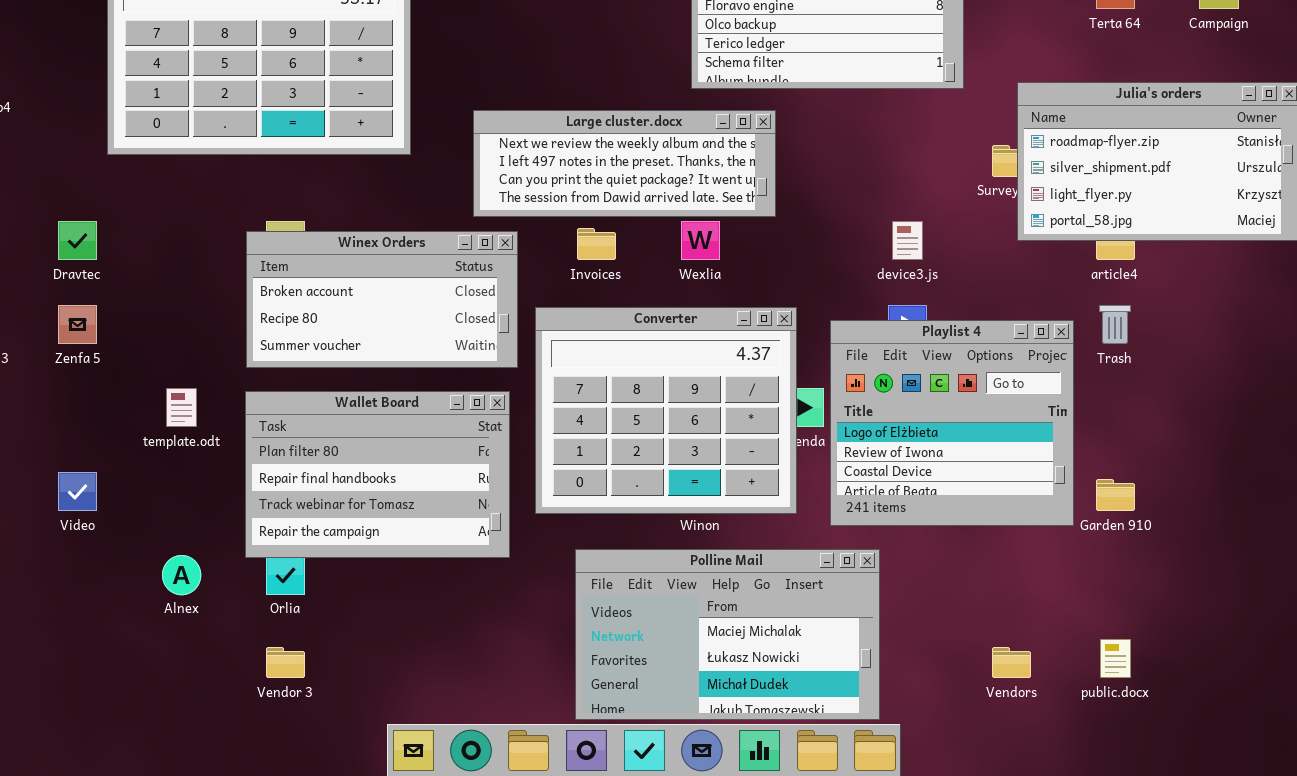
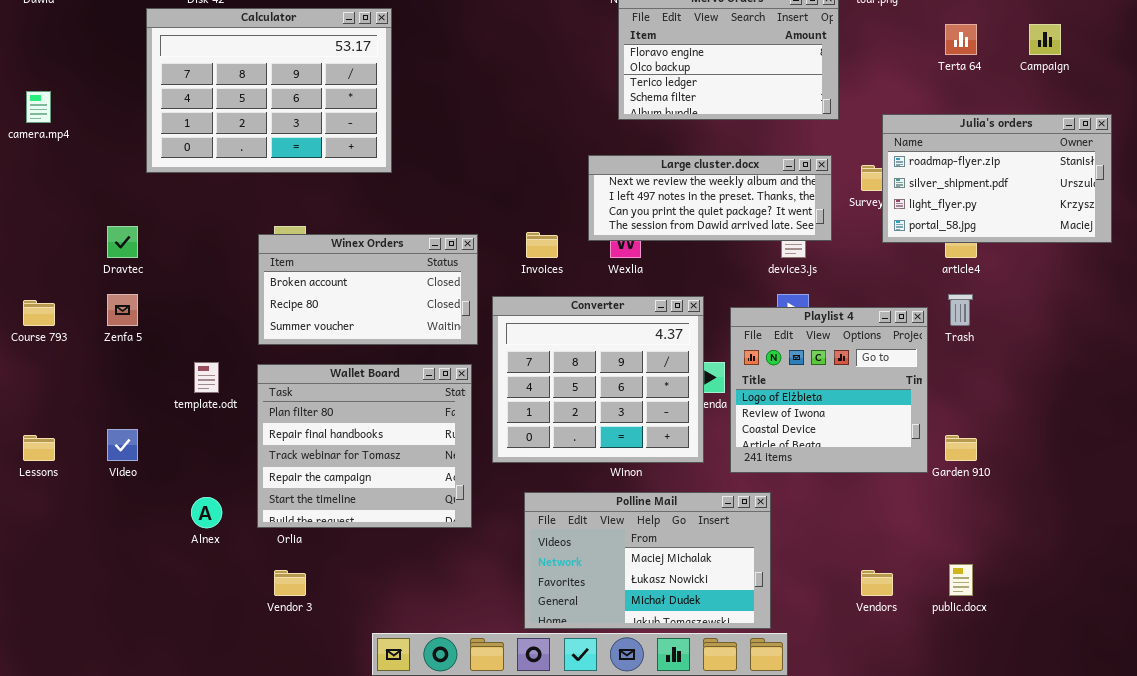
Large cluster.docx: [473,110,776,217] -> [588,155,832,241], moved
Wallet Board: [245,391,510,558] -> [257,364,472,528], resized

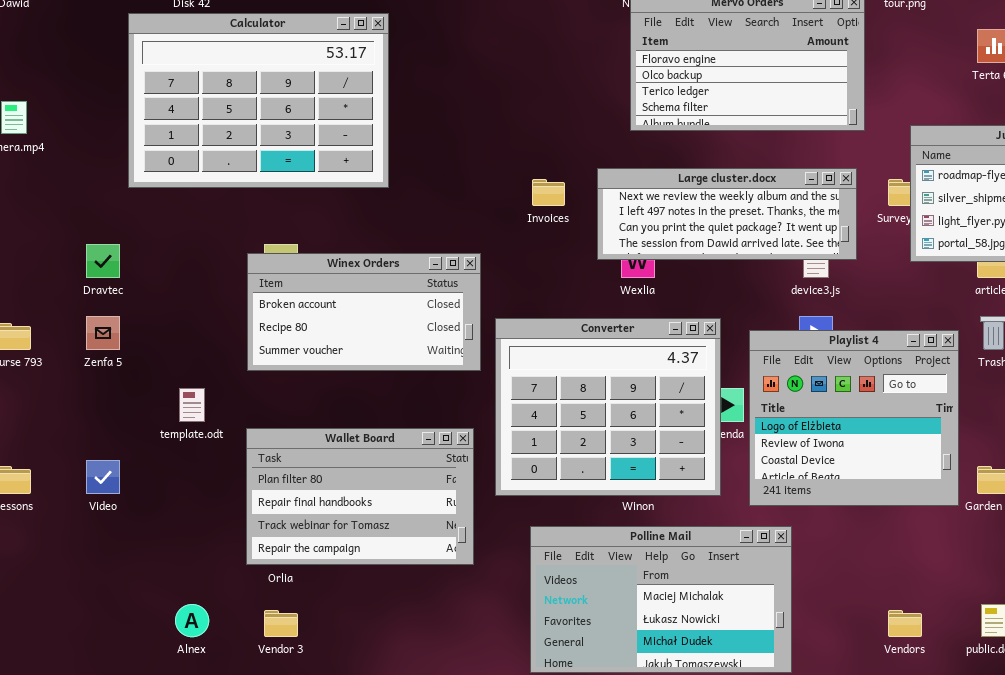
Invoices: [526,232,558,258] -> [532,179,565,206], moved
Wallet Board: [257,364,472,528] -> [246,428,474,565], resized
Alnex: [191,497,222,528] -> [175,604,209,637], moved

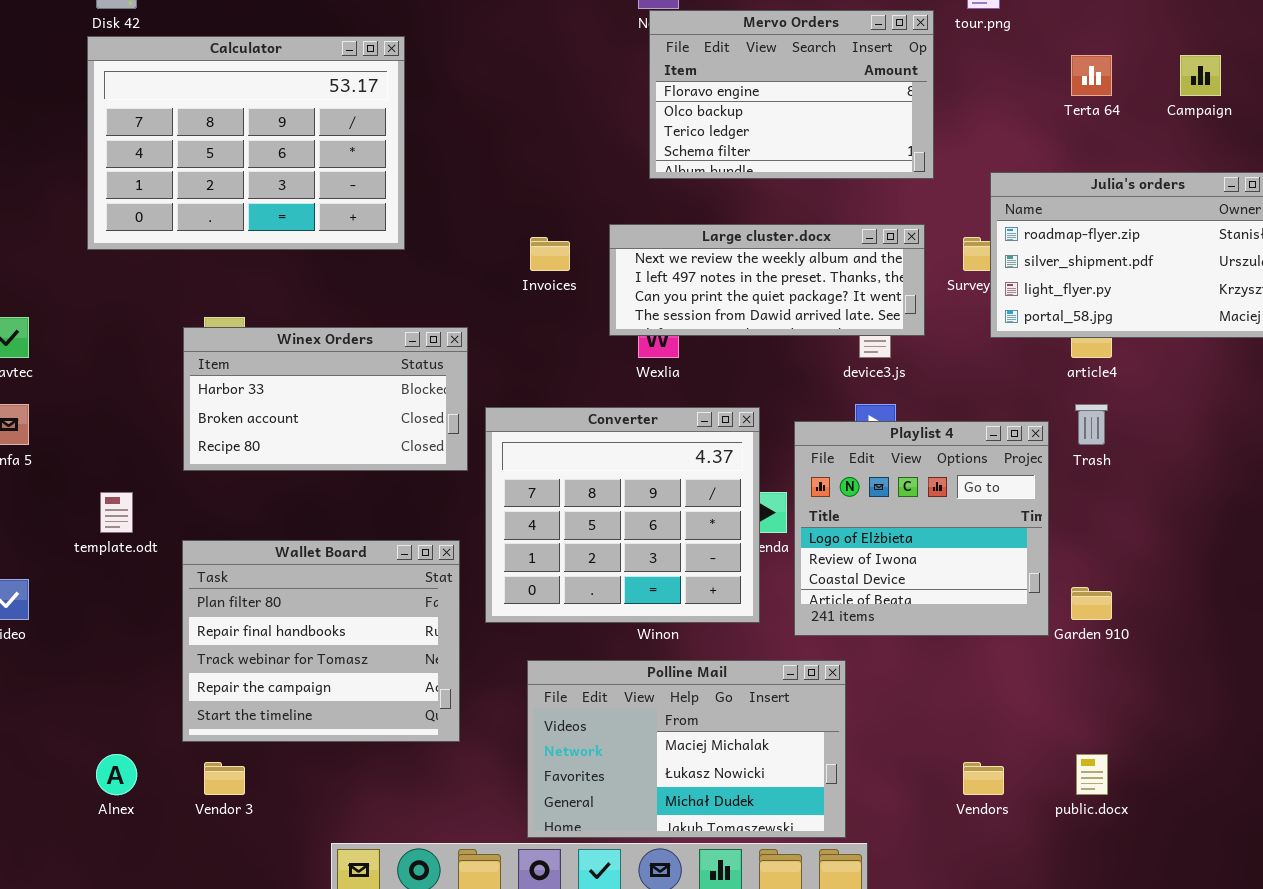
Calculator: [128,13,389,188] -> [87,36,405,250], moved
Winex Orders: [247,253,481,371] -> [183,327,468,471], scrolled up 1 row
Wallet Board: [246,428,474,565] -> [182,540,460,742], resized

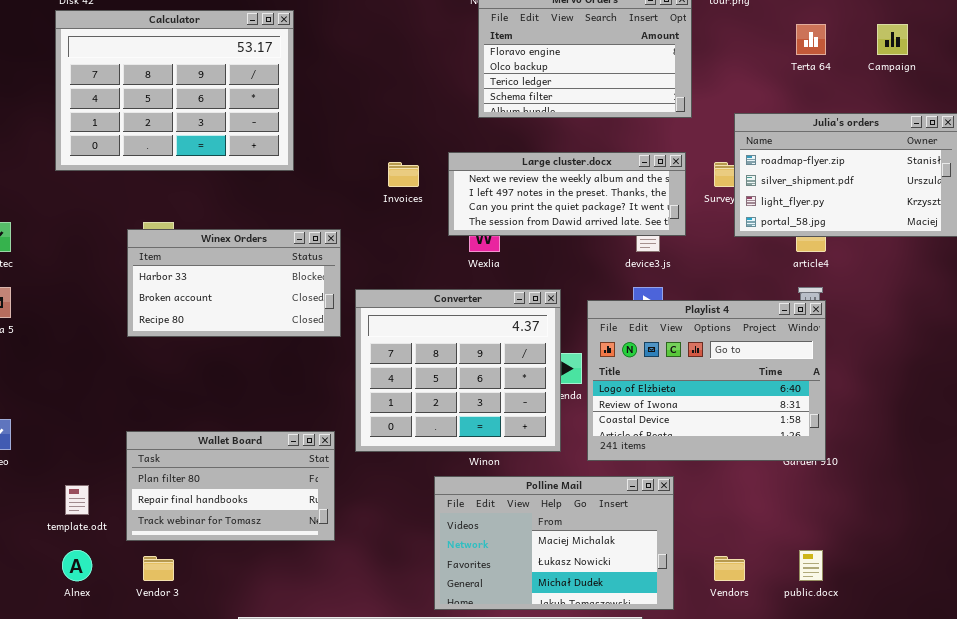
Playlist 4: [794,421,1049,636] -> [587,300,826,461], resized
template.odt: [100,492,133,533] -> [65,485,89,515], moved
Wallet Board: [182,540,460,742] -> [126,431,335,541], resized
Polline Mail: [527,660,846,838] -> [434,476,674,610], moved

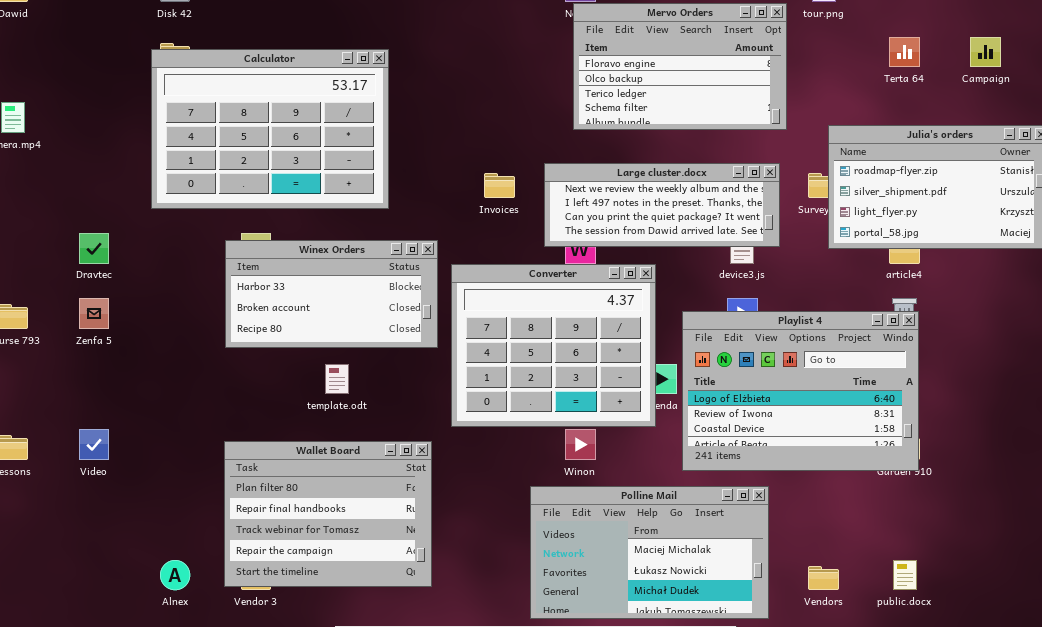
Calculator: [55,10,294,171] -> [151,49,389,209], moved
Converter: [355,289,561,452] -> [451,264,656,427], moved
Wallet Board: [126,431,335,541] -> [224,441,432,587], resized
template.odt: [65,485,89,515] -> [325,364,349,394], moved

